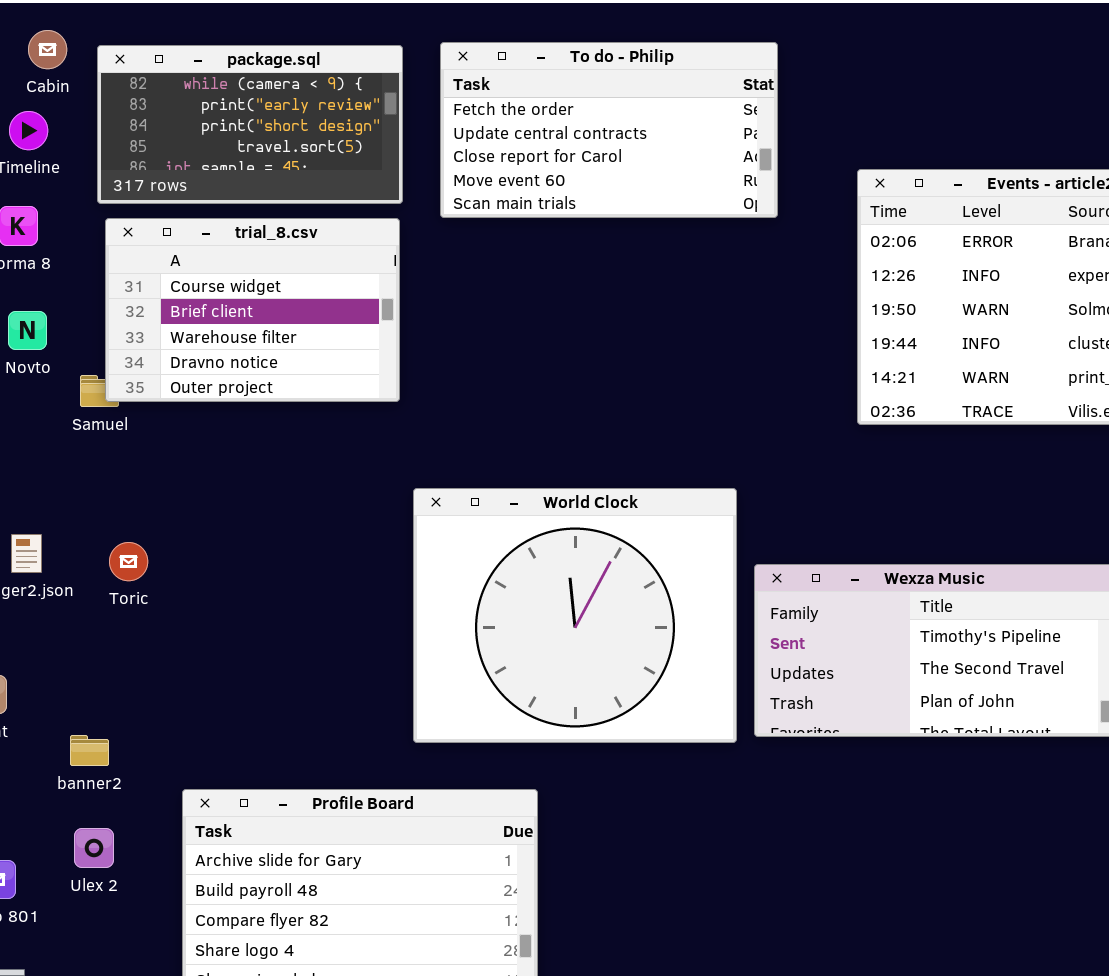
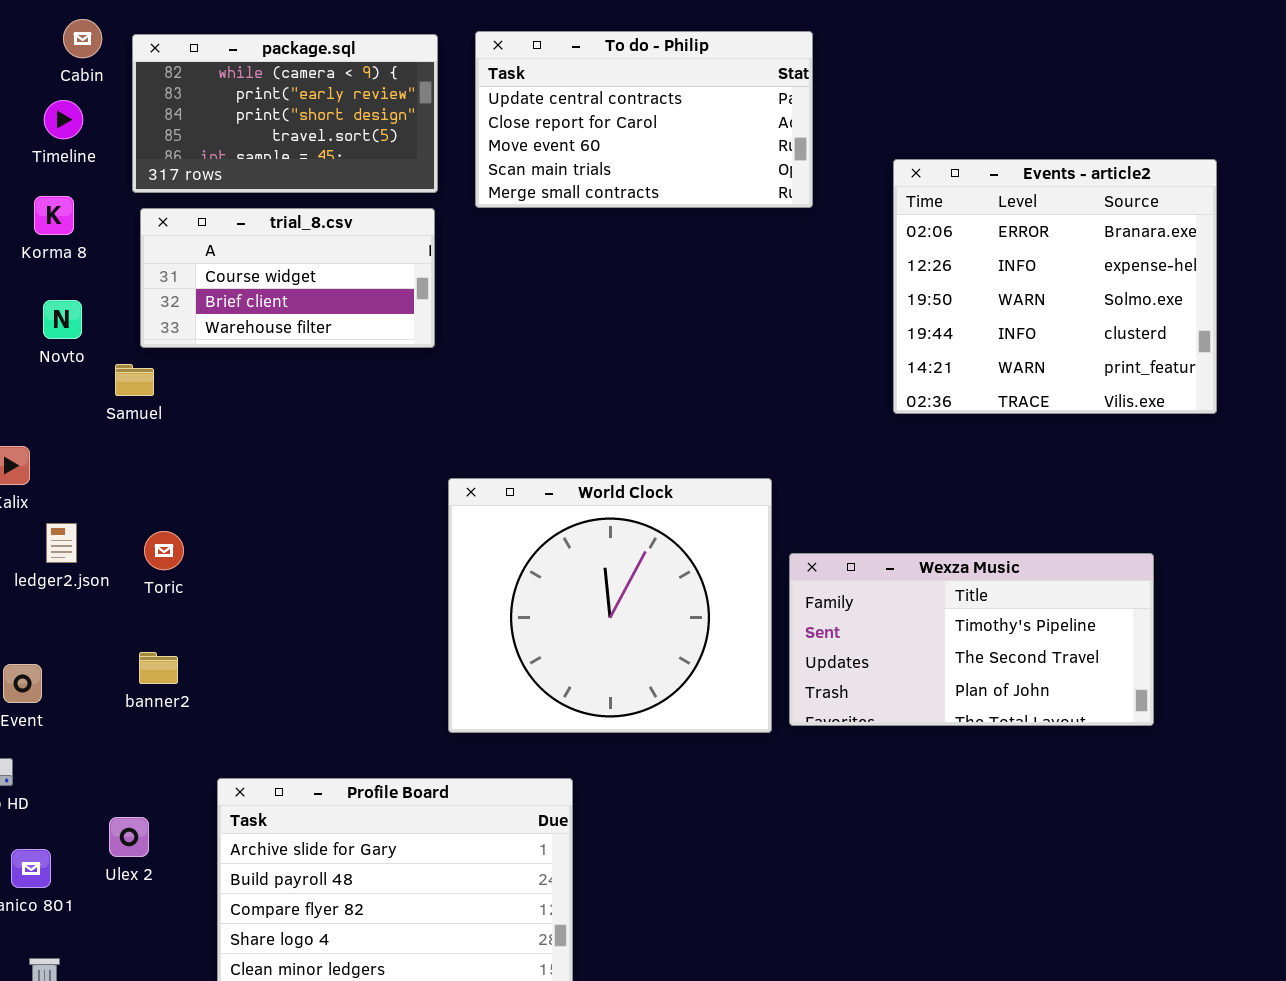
To do - Philip: [440,42,778,218] -> [475,31,813,208], scrolled down 1 row
trial_8.csv: [105,218,400,402] -> [140,208,435,348], resized
banner2: [70,735,109,766] -> [139,652,178,684], moved

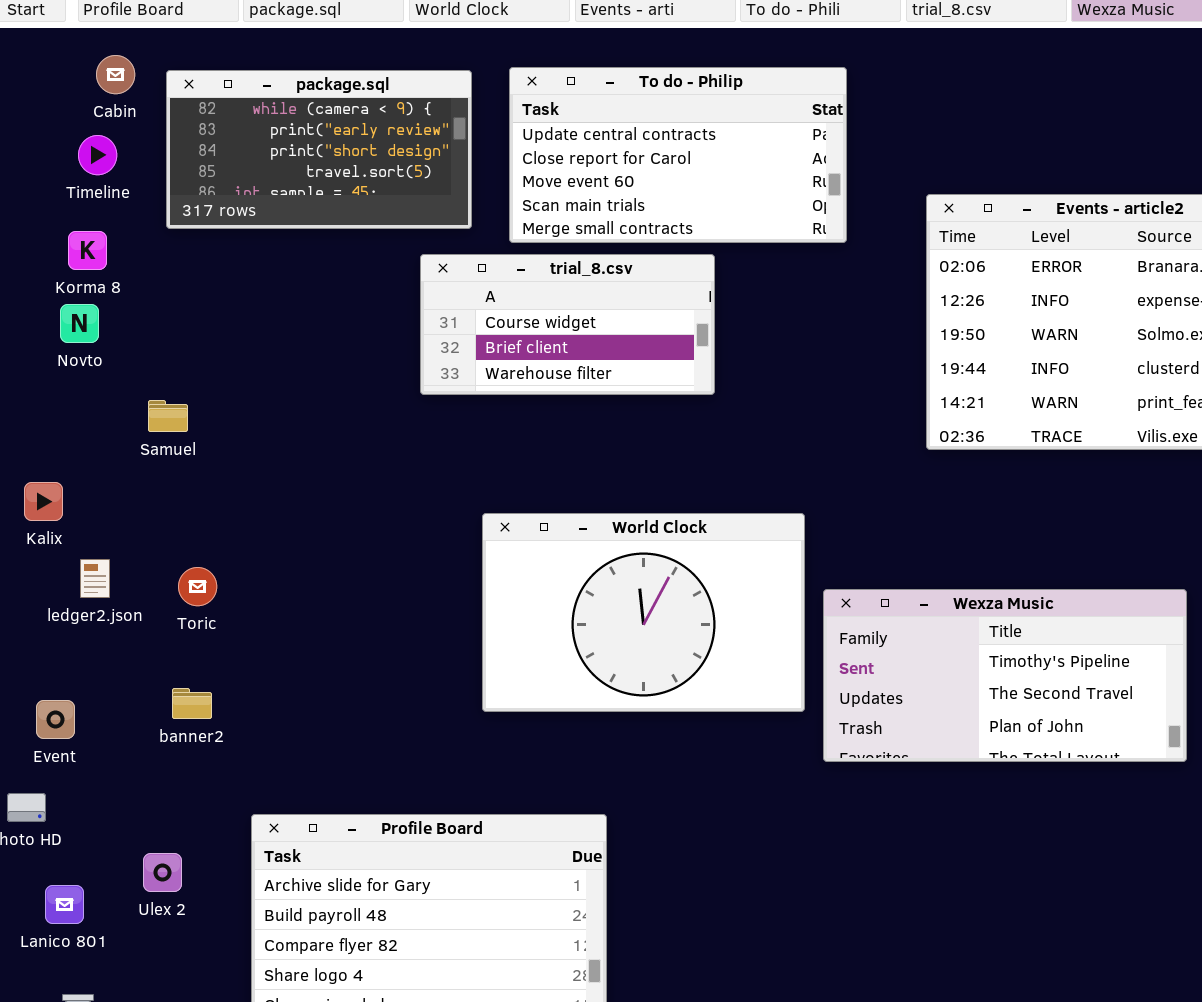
trial_8.csv: [140,208,435,348] -> [420,254,715,395], moved
Novto: [43,300,82,339] -> [60,304,99,343], moved
World Clock: [448,478,772,733] -> [482,513,805,712], resized

